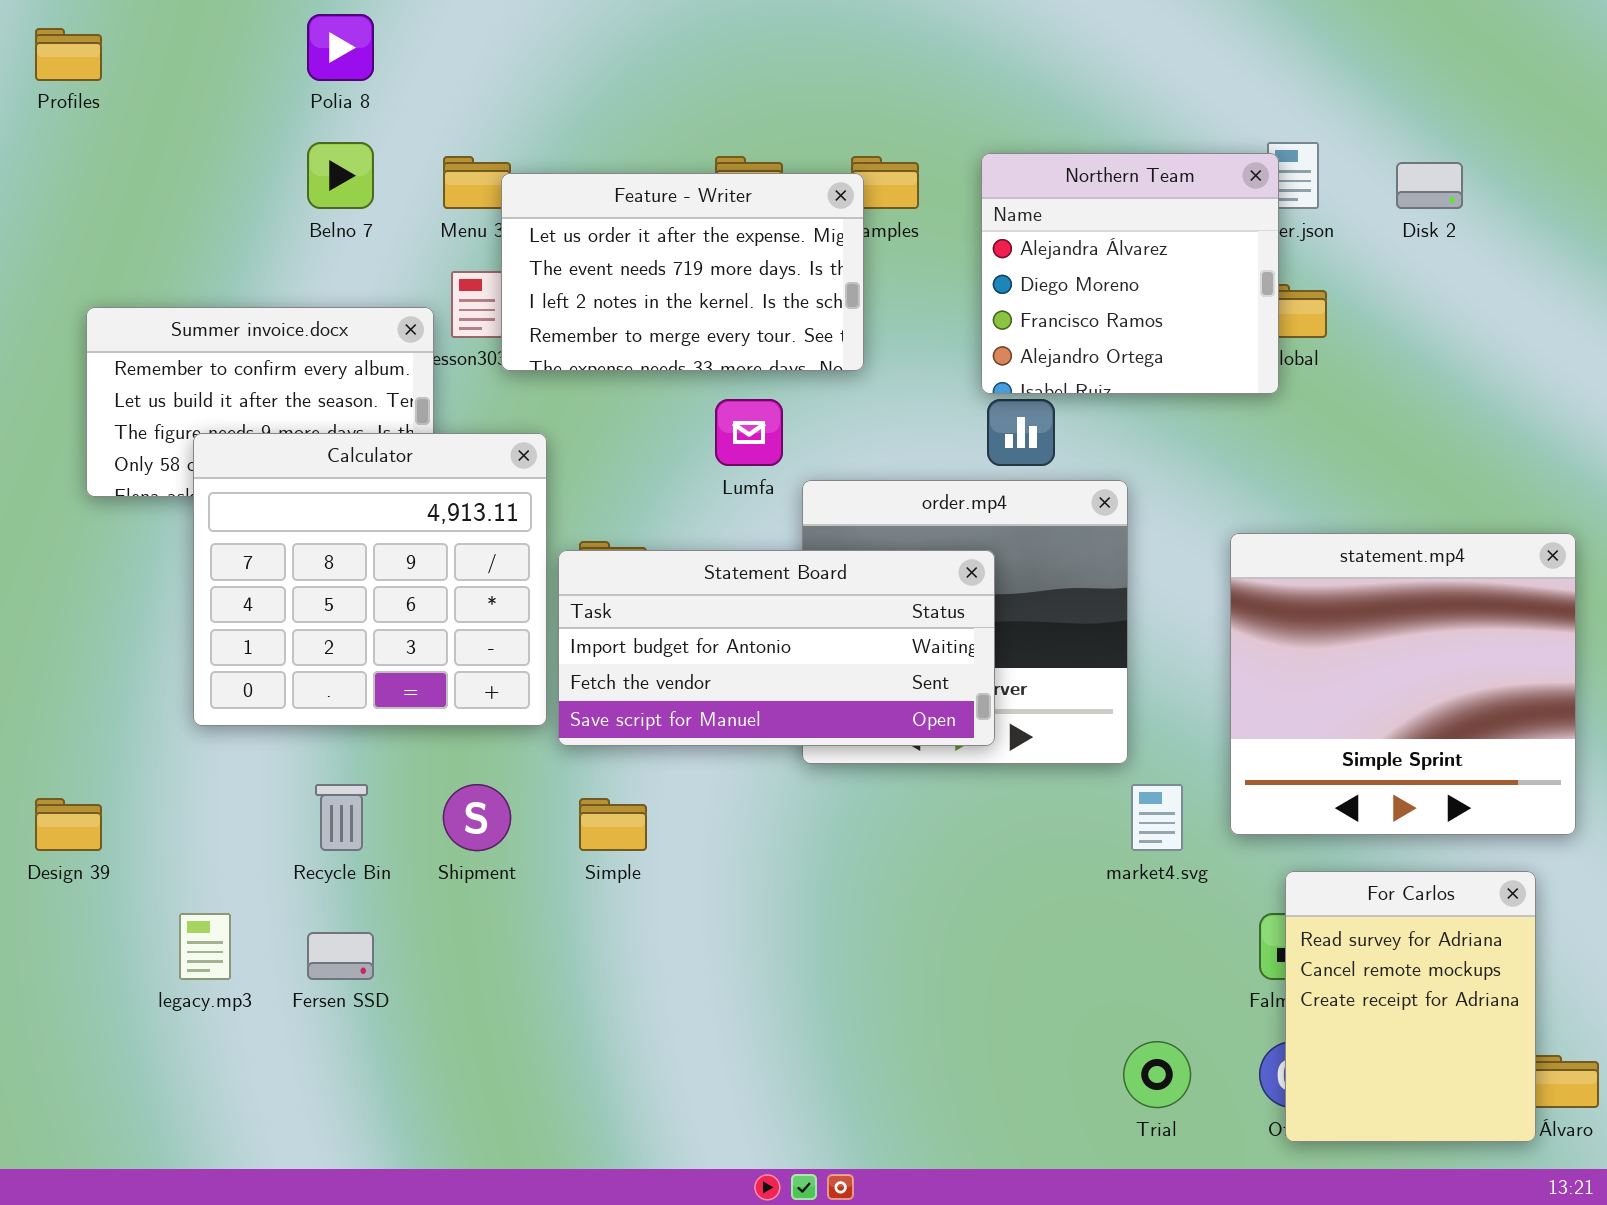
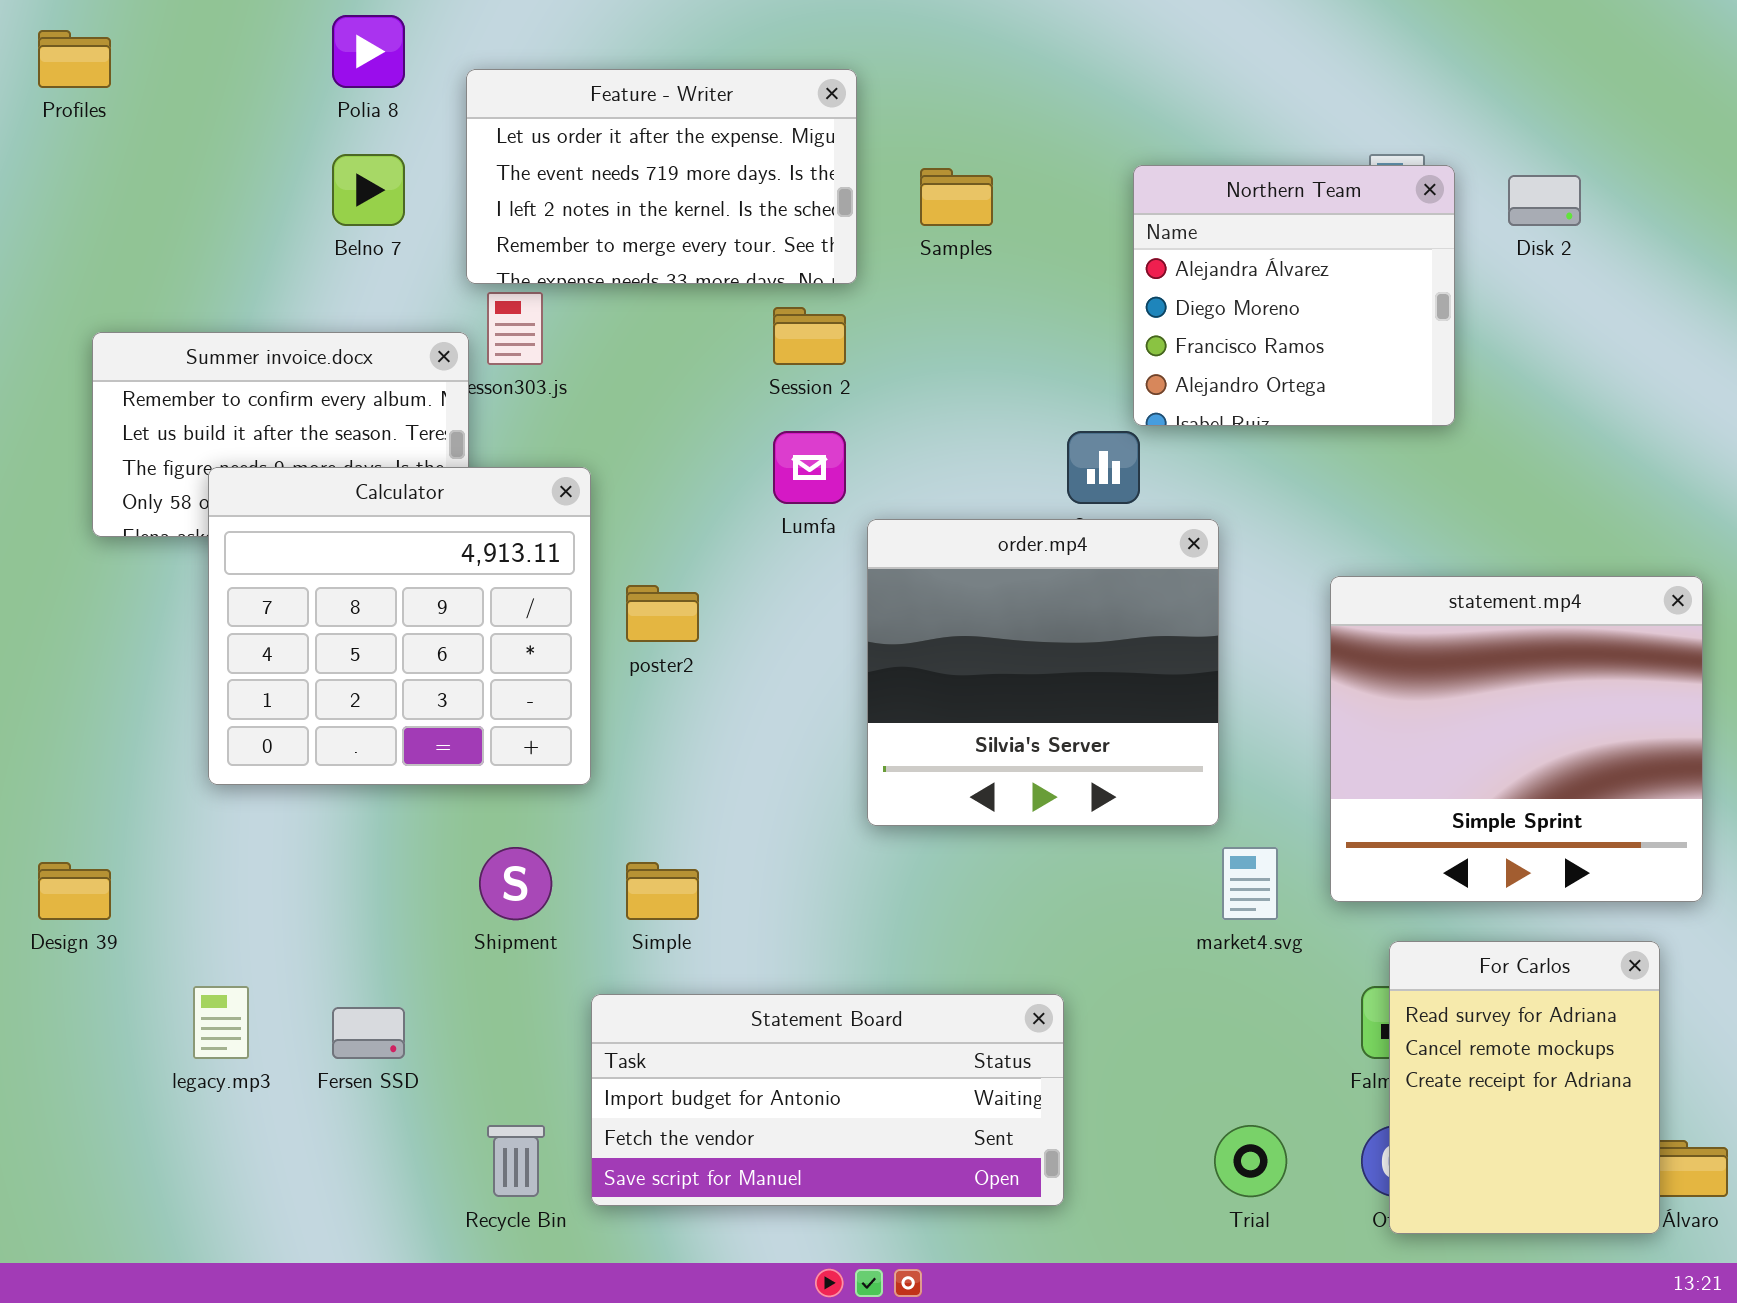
Northern Team: [981,153,1279,394] -> [1133,165,1455,426], moved
Feature - Writer: [501,173,864,371] -> [466,69,857,284], moved
Statement Board: [558,550,995,746] -> [591,994,1064,1206], moved
Recycle Bin: [315,784,368,851] -> [487,1125,545,1197], moved

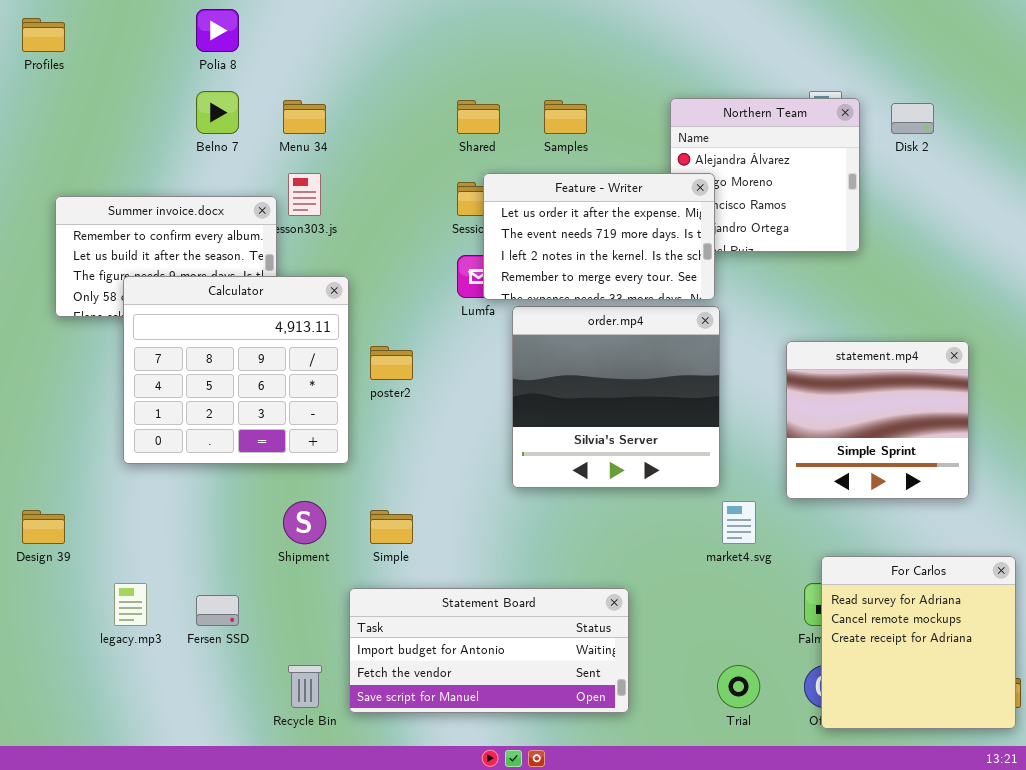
Feature - Writer: [466,69,857,284] -> [483,173,715,300], moved
statement.mp4: [1330,576,1703,902] -> [786,341,969,499], resized
For Carlos: [1389,941,1660,1234] -> [821,556,1016,729], resized

